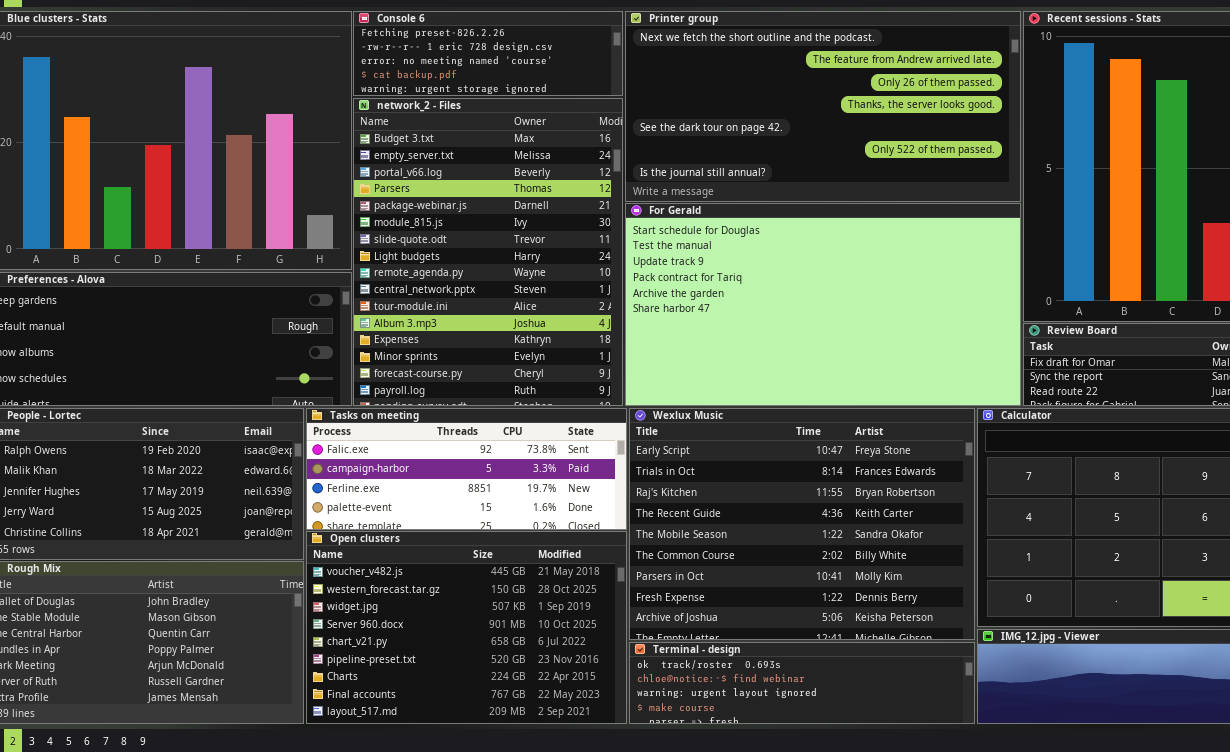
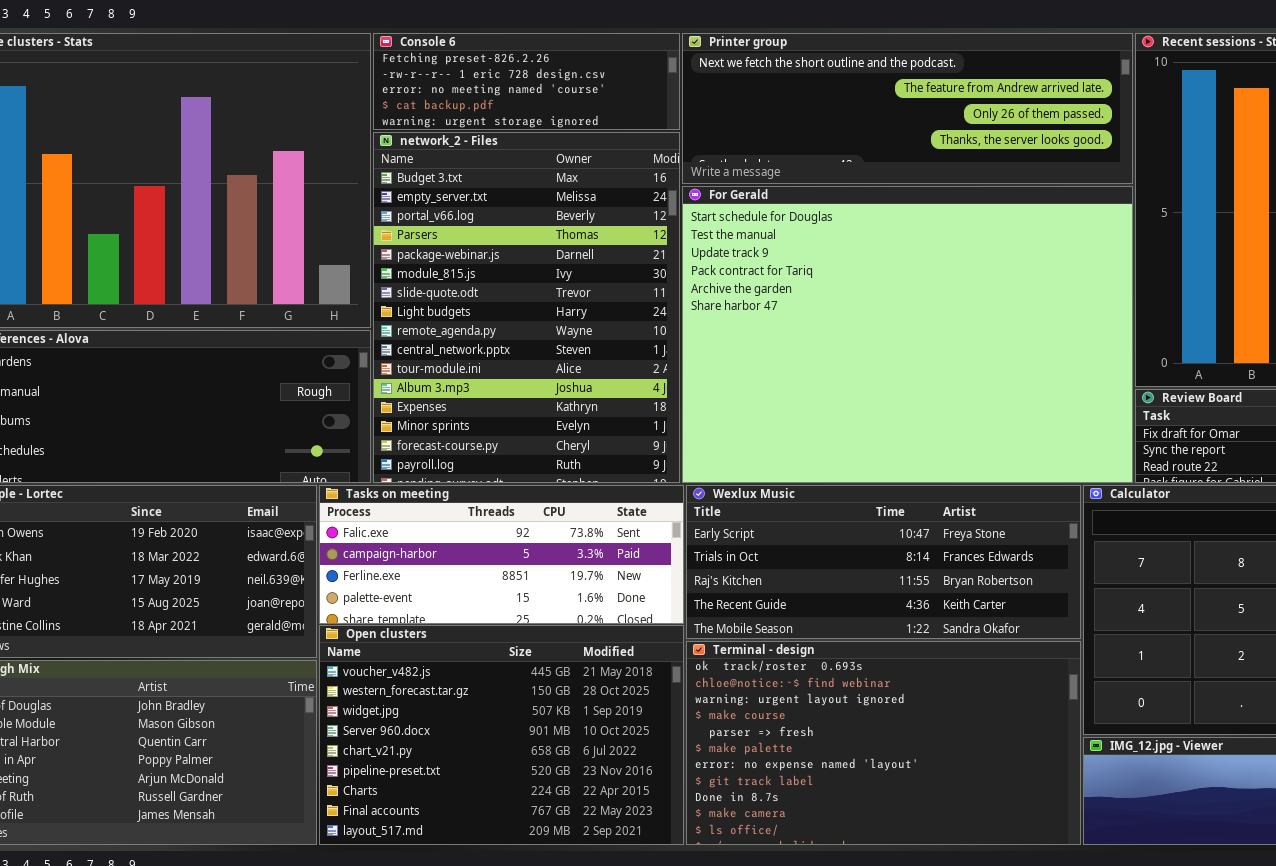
Printer group: [625,11,1021,202] -> [682,33,1133,184], resized
For Gerald: [625,203,1021,406] -> [682,186,1133,483], resized
Wexlux Music: [629,408,975,640] -> [686,485,1081,639], resized
Terminal - design: [629,642,975,724] -> [686,641,1081,845], resized

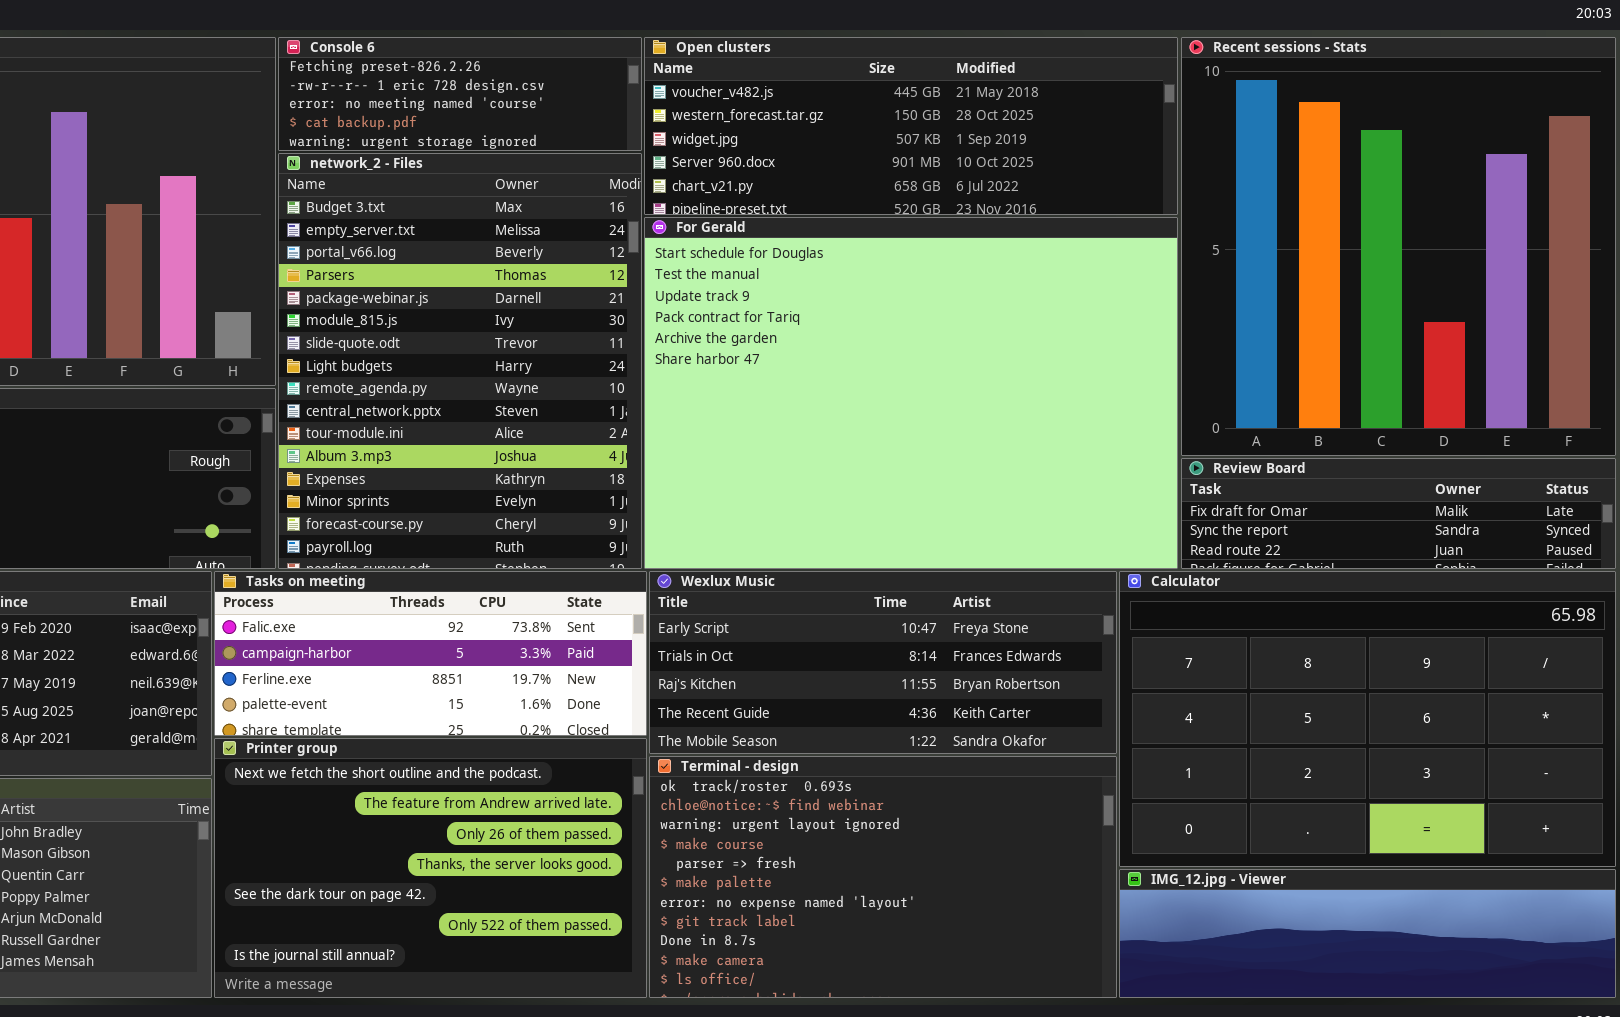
Printer group: [682,33,1133,184] -> [214,738,647,998], moved, resized
Open clusters: [319,625,684,845] -> [644,37,1178,215], moved, resized

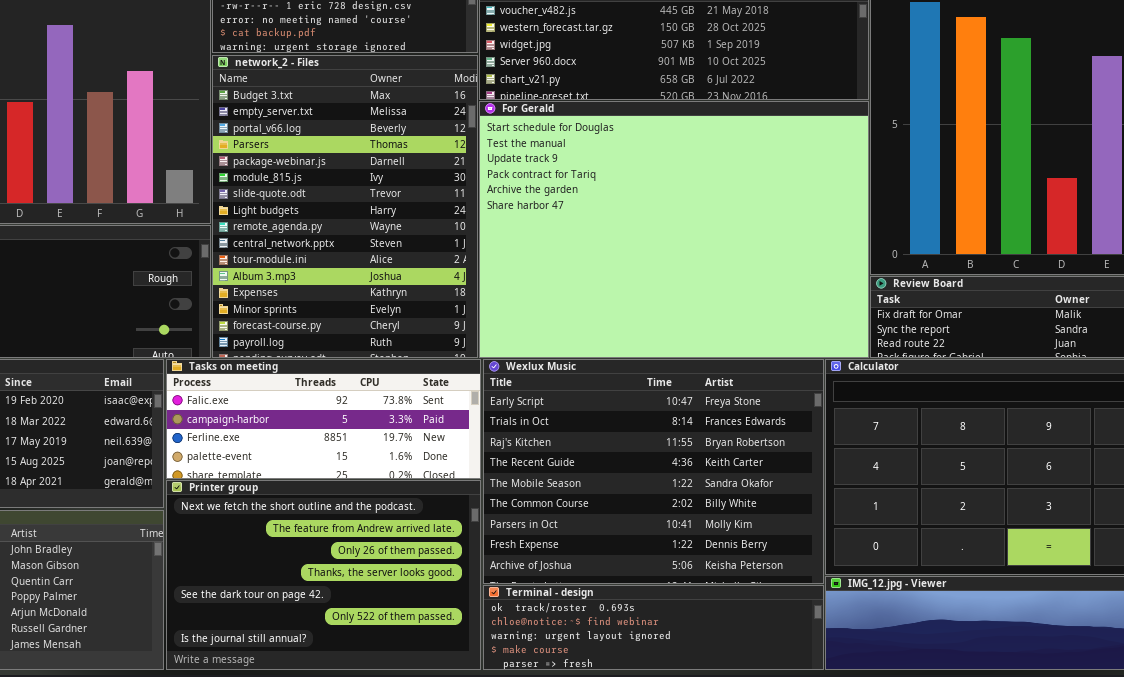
Wexlux Music: [649,571,1117,754] -> [483,359,824,584], resized
Terminal - design: [649,756,1117,998] -> [483,585,824,670], resized

